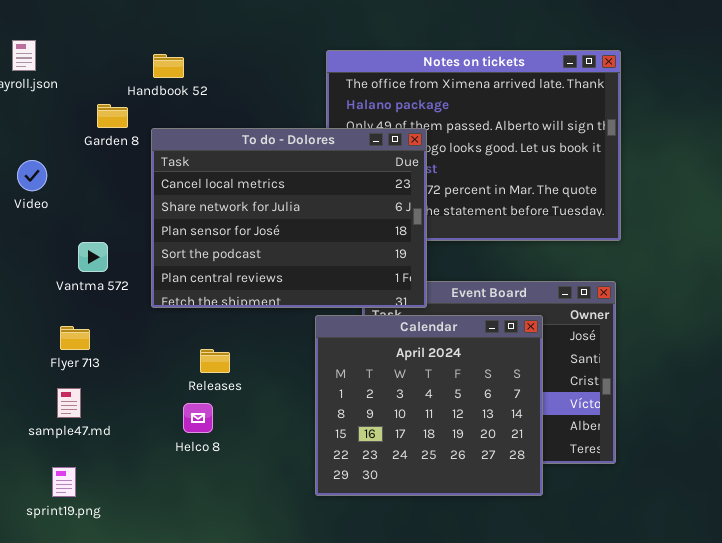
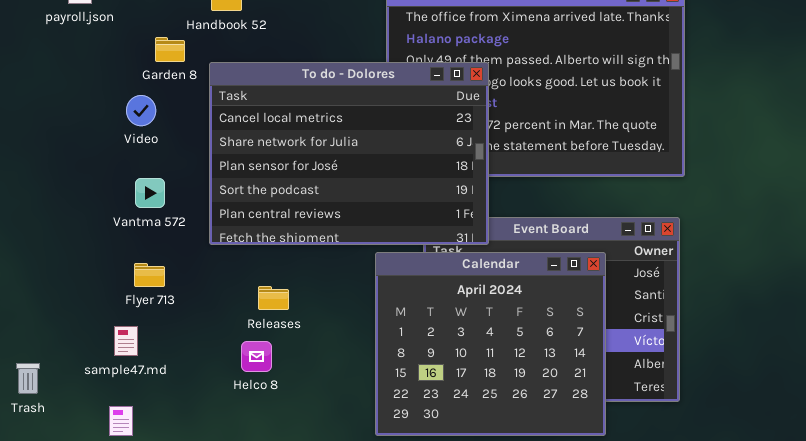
Video: [17,160,47,191] -> [126,95,156,126], moved
Flyer 713: [60,326,90,350] -> [134,263,165,287], moved

